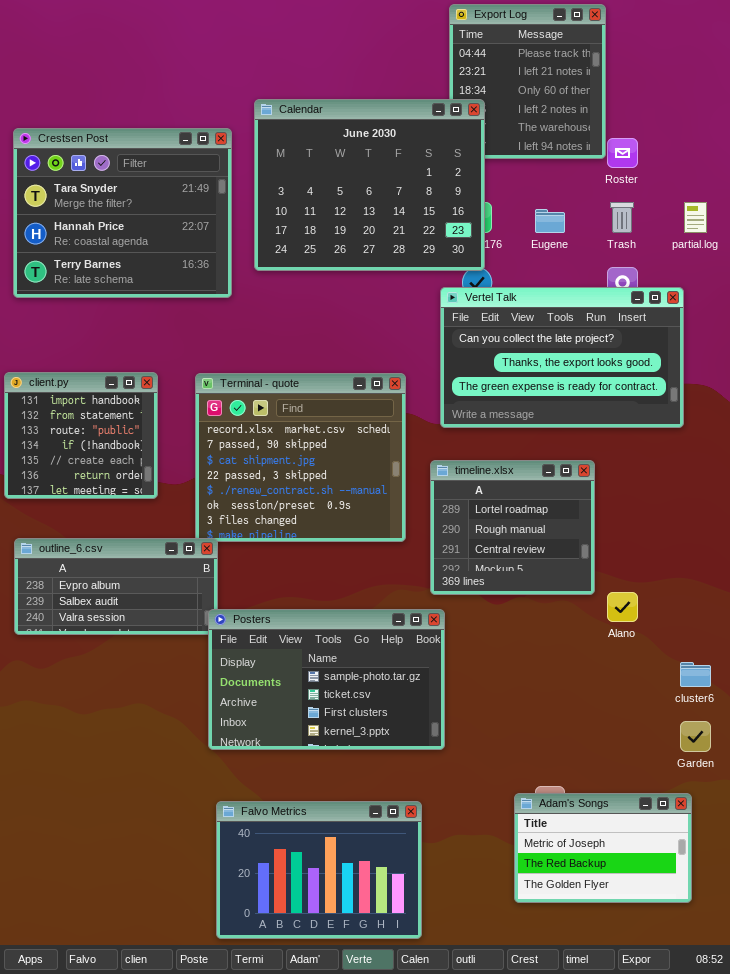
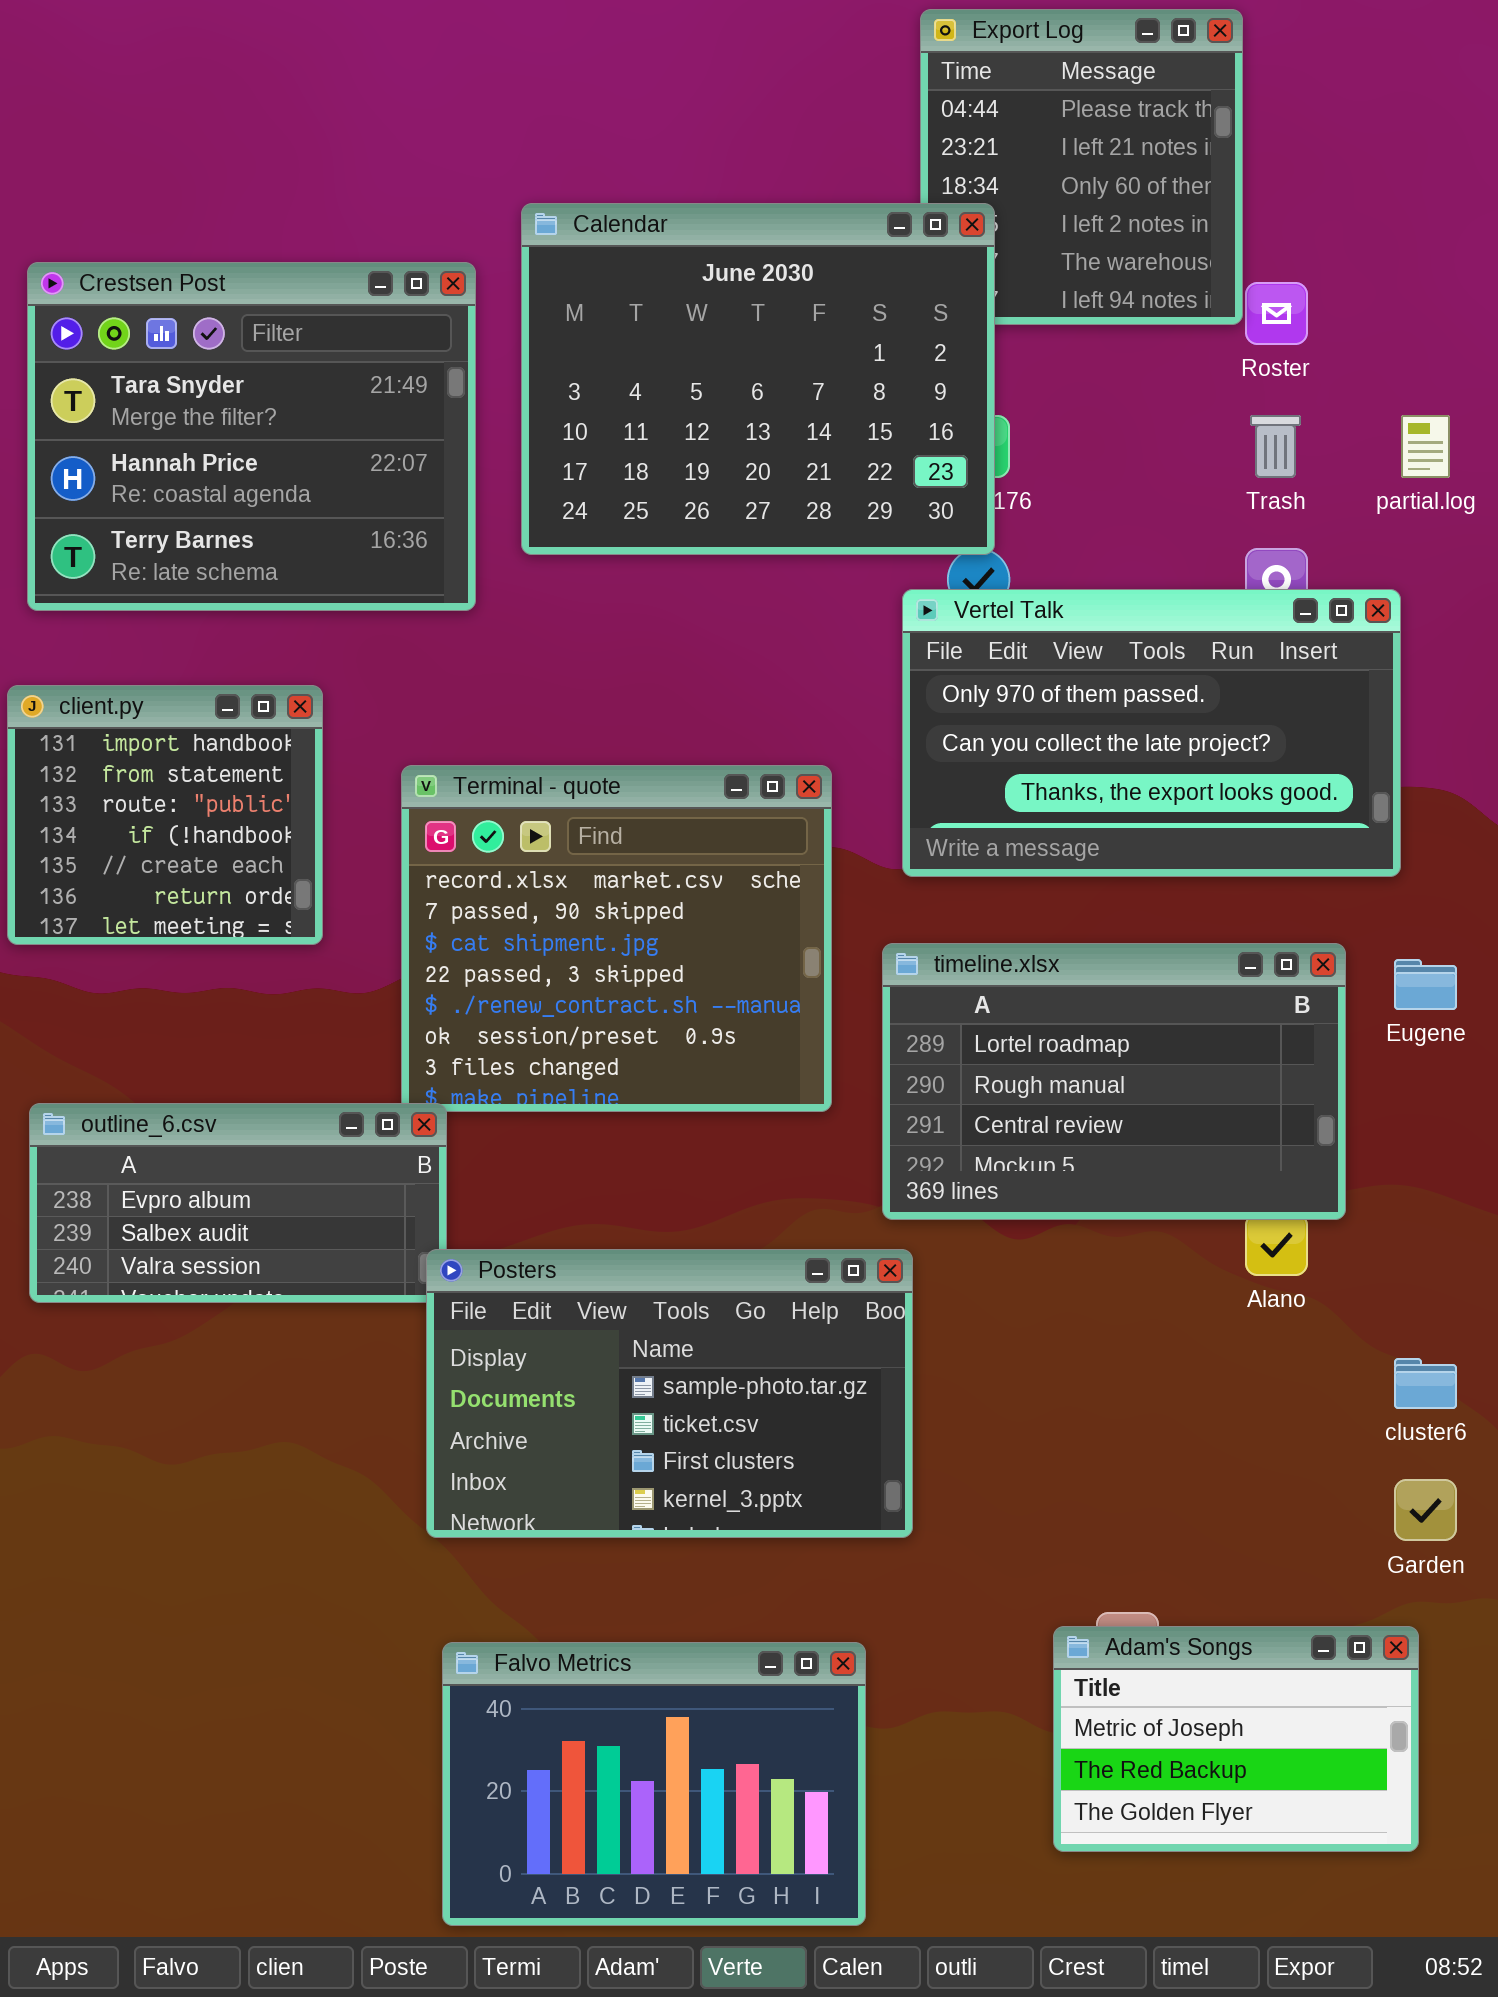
Eugene: [535,209,565,233] -> [1394,959,1457,1010], moved
Vertel Talk: [440,287,684,428] -> [902,589,1401,877], scrolled up 1 row
client.py: [4,372,158,499] -> [7,685,323,945], moved
timeline.xlsx: [430,460,595,595] -> [882,943,1346,1220], resized

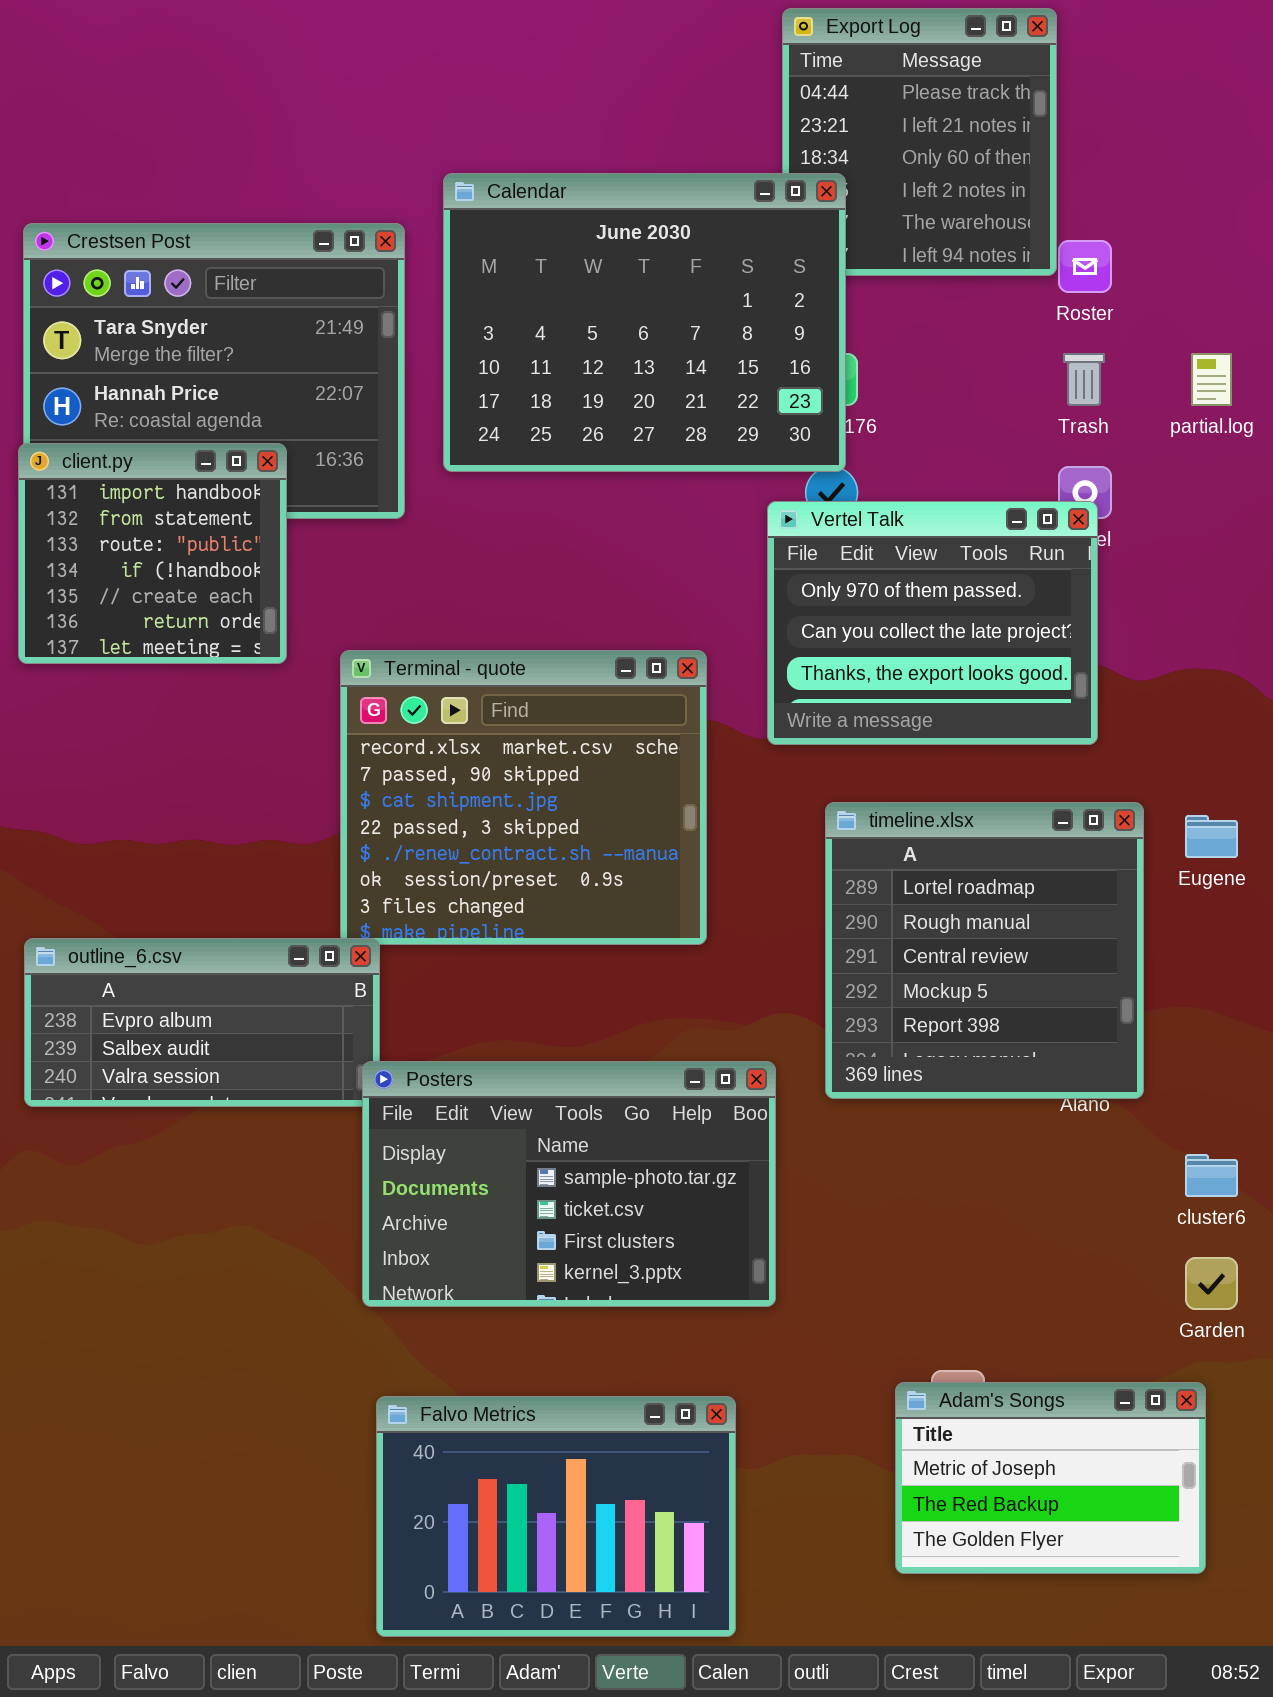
Vertel Talk: [902,589,1401,877] -> [767,501,1098,745], resized
client.py: [7,685,323,945] -> [18,443,287,664], moved
timeline.xlsx: [882,943,1346,1220] -> [825,802,1144,1099], resized

